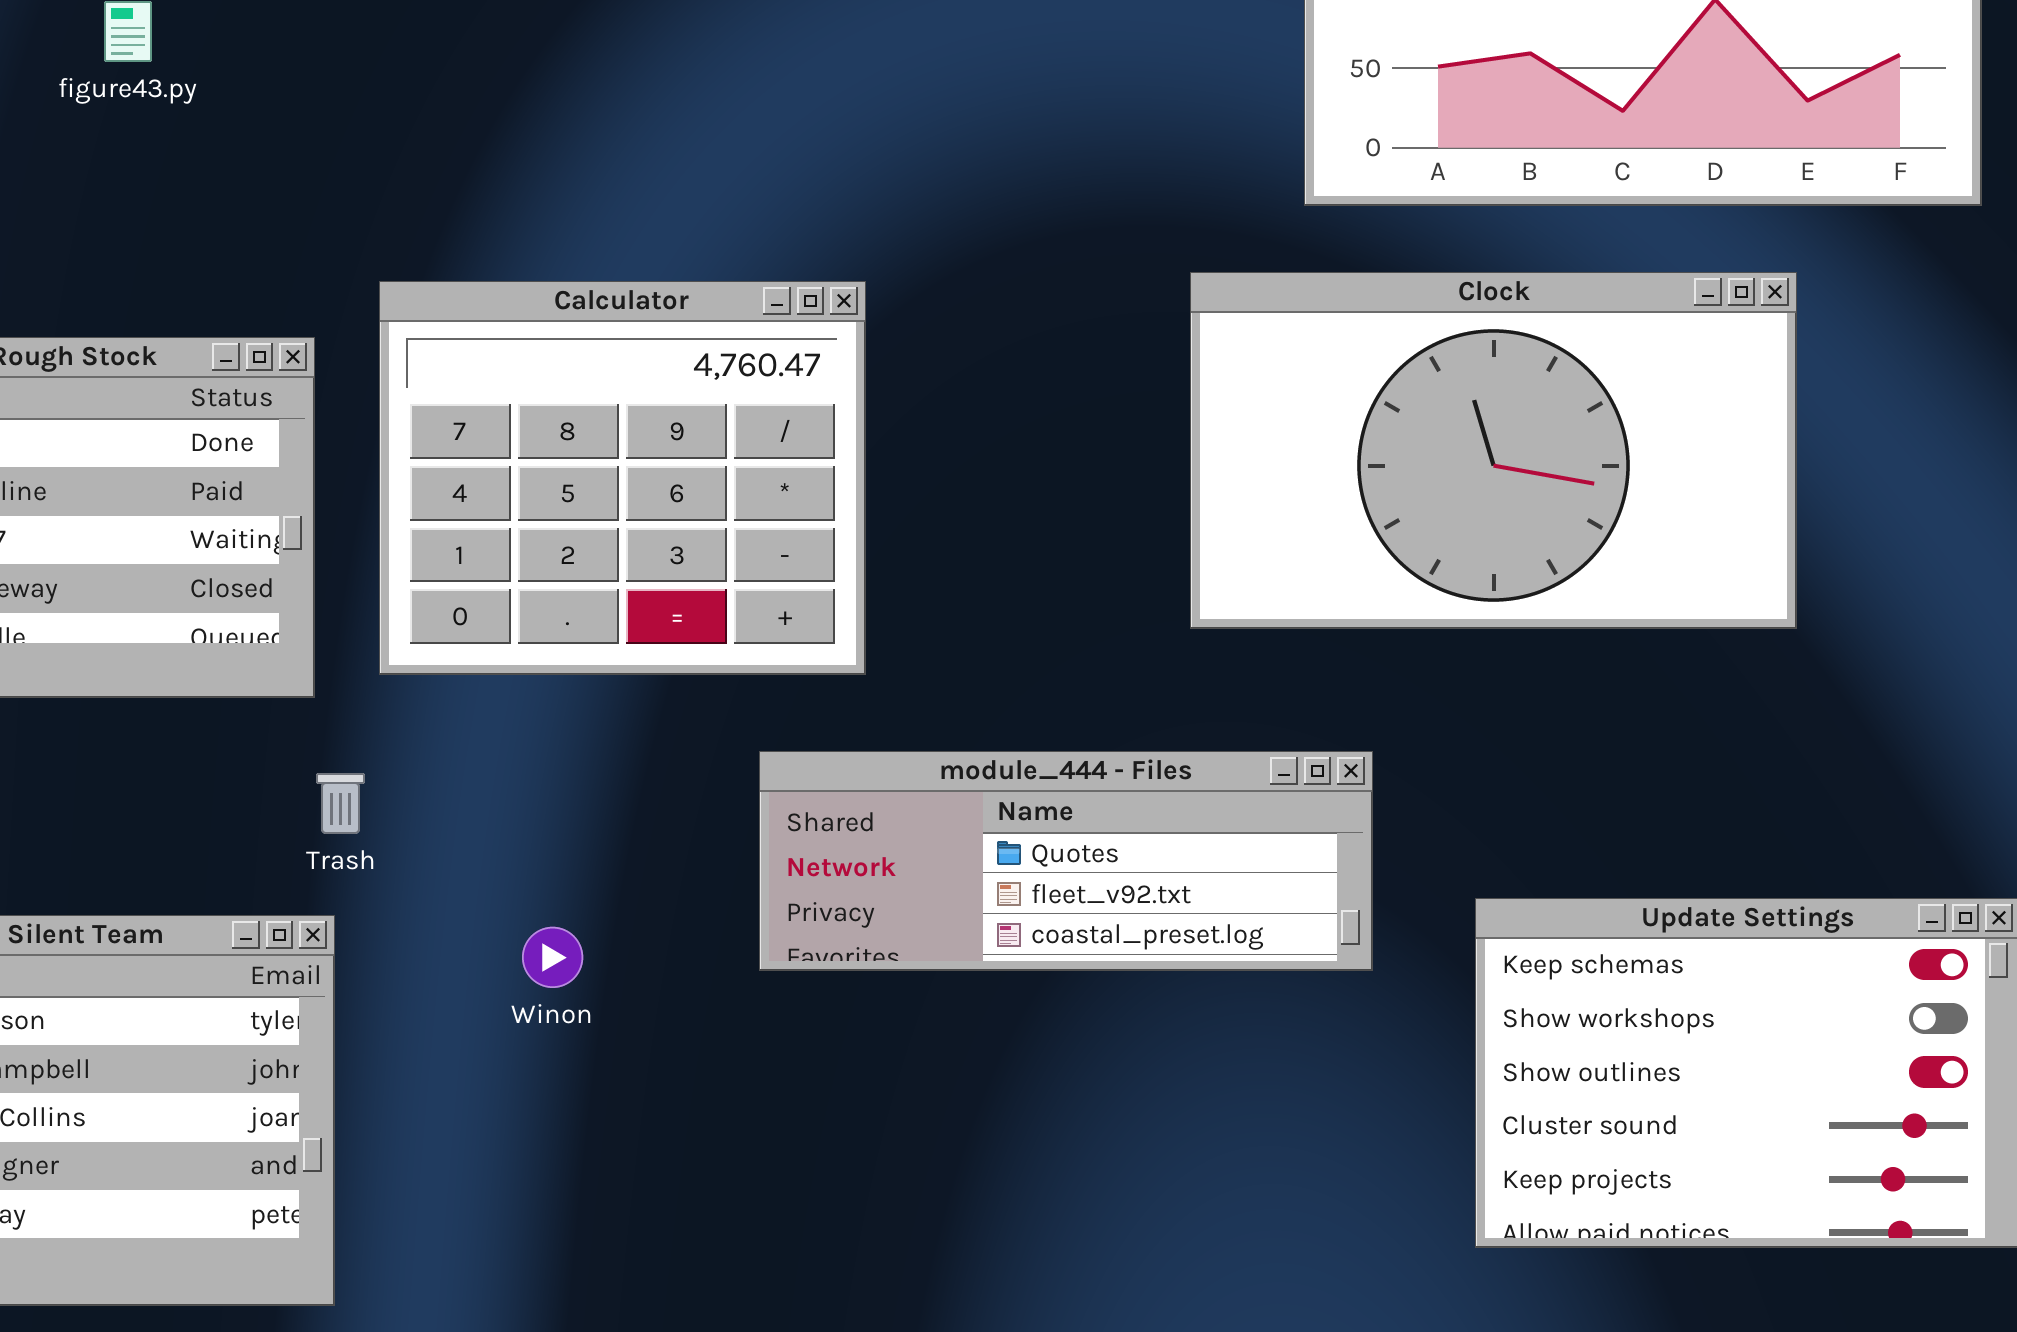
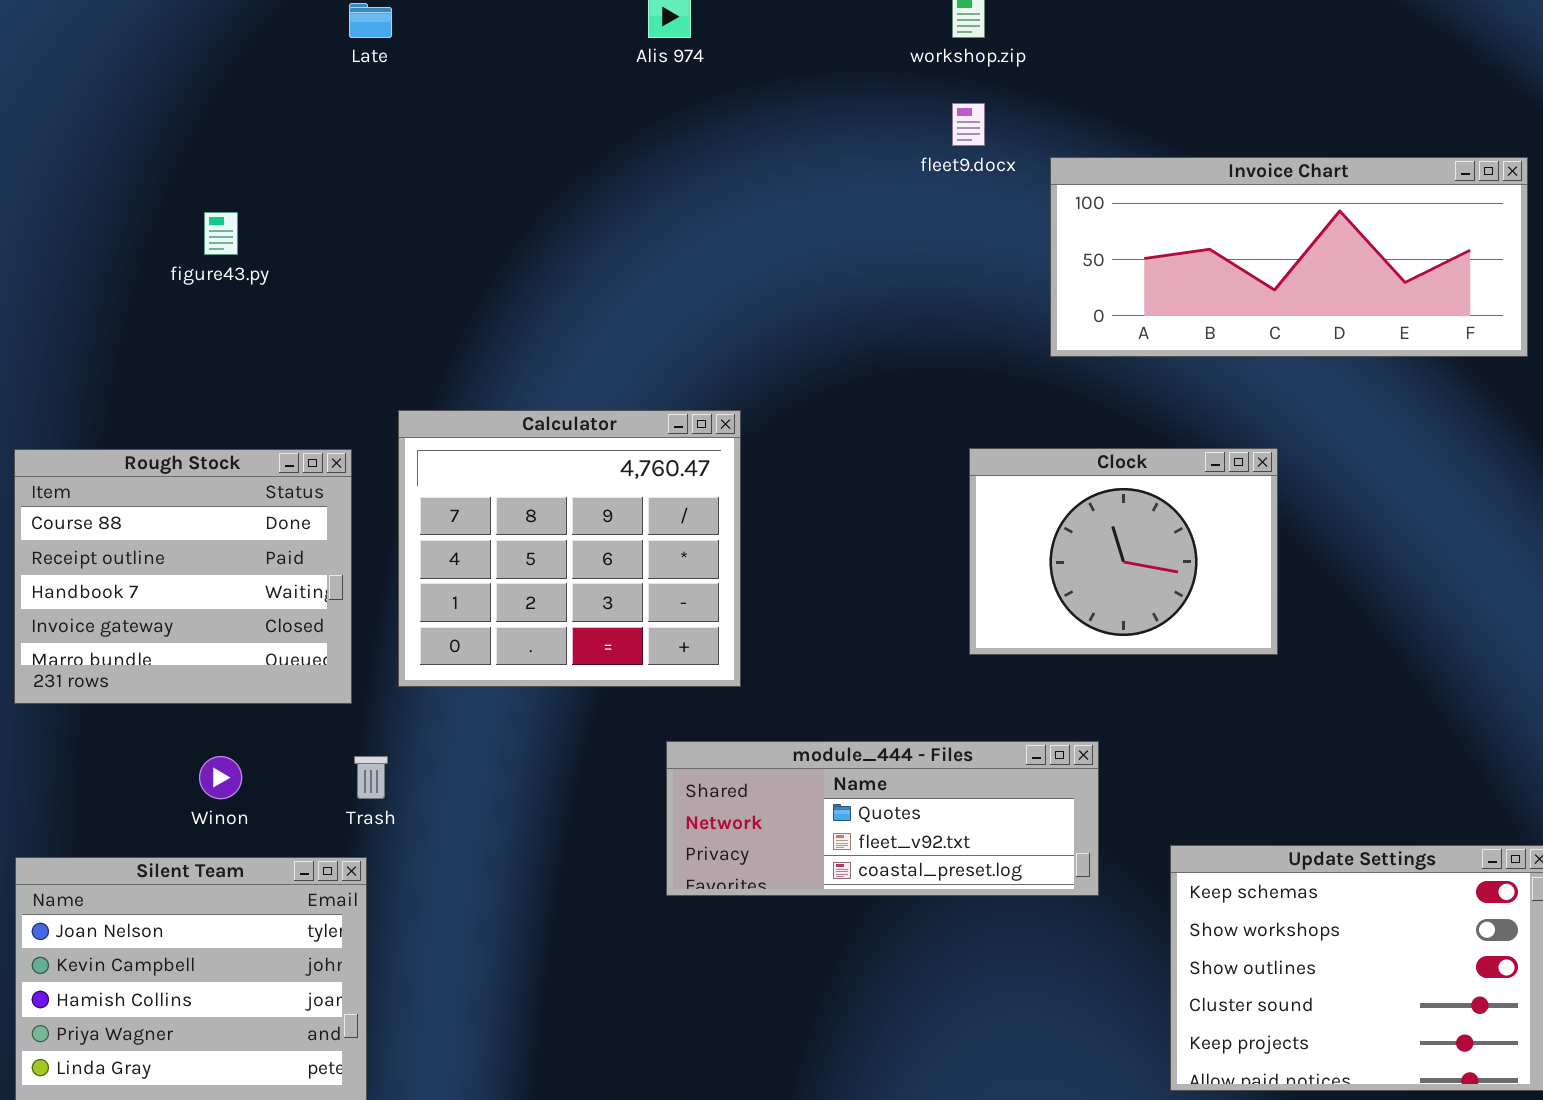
Clock: [1190,272,1797,629] -> [969,448,1278,655], resized
Winon: [522,927,583,988] -> [199,756,242,799], moved

